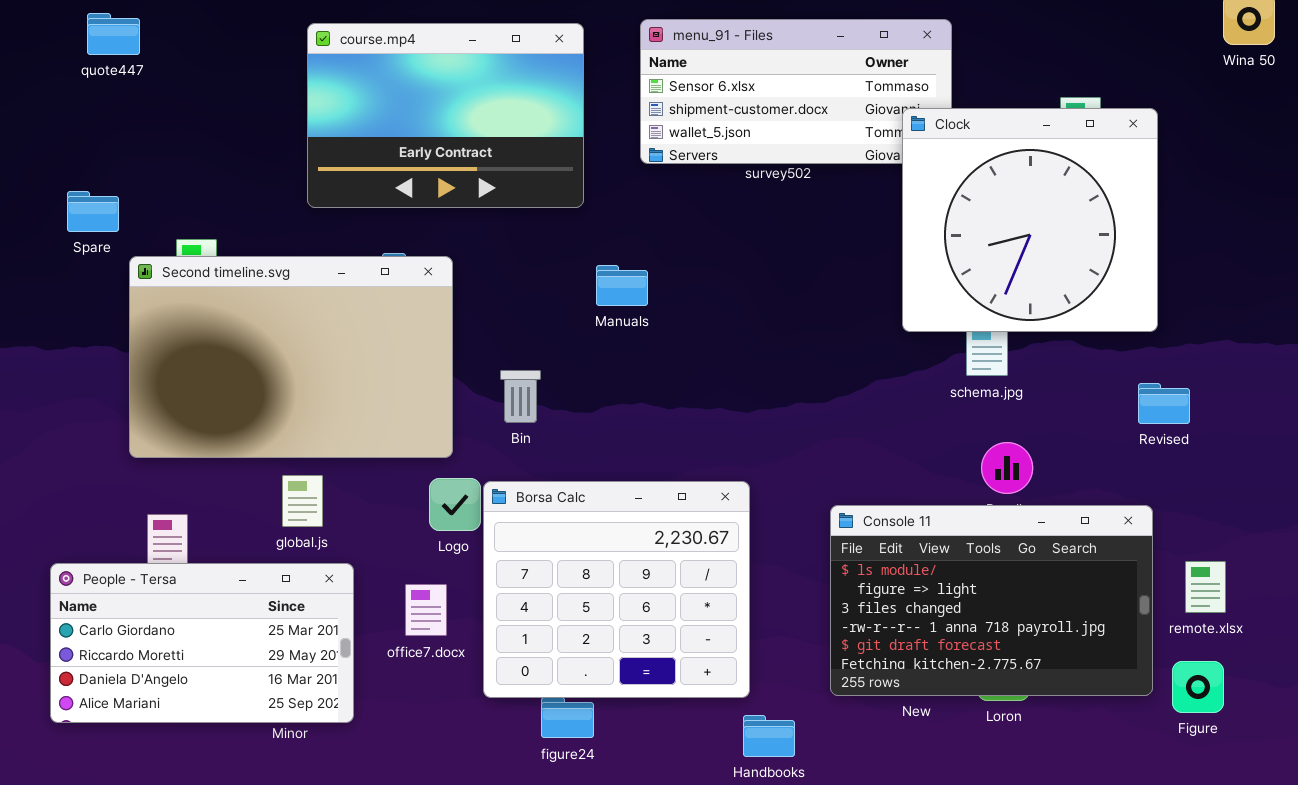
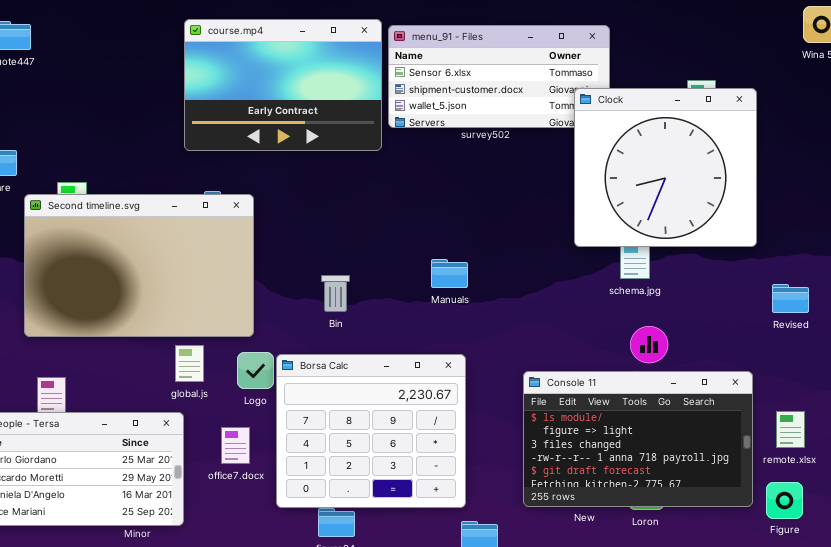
course.mp4: [307,23,584,208] -> [184,19,382,151], moved
Manuals: [596,265,648,306] -> [431,259,468,288], moved
Bin: [500,370,541,423] -> [321,275,350,312], moved
Revised: [1138,383,1190,424] -> [772,284,809,313], moved
global.js: [282,475,323,527] -> [175,345,204,382], moved

